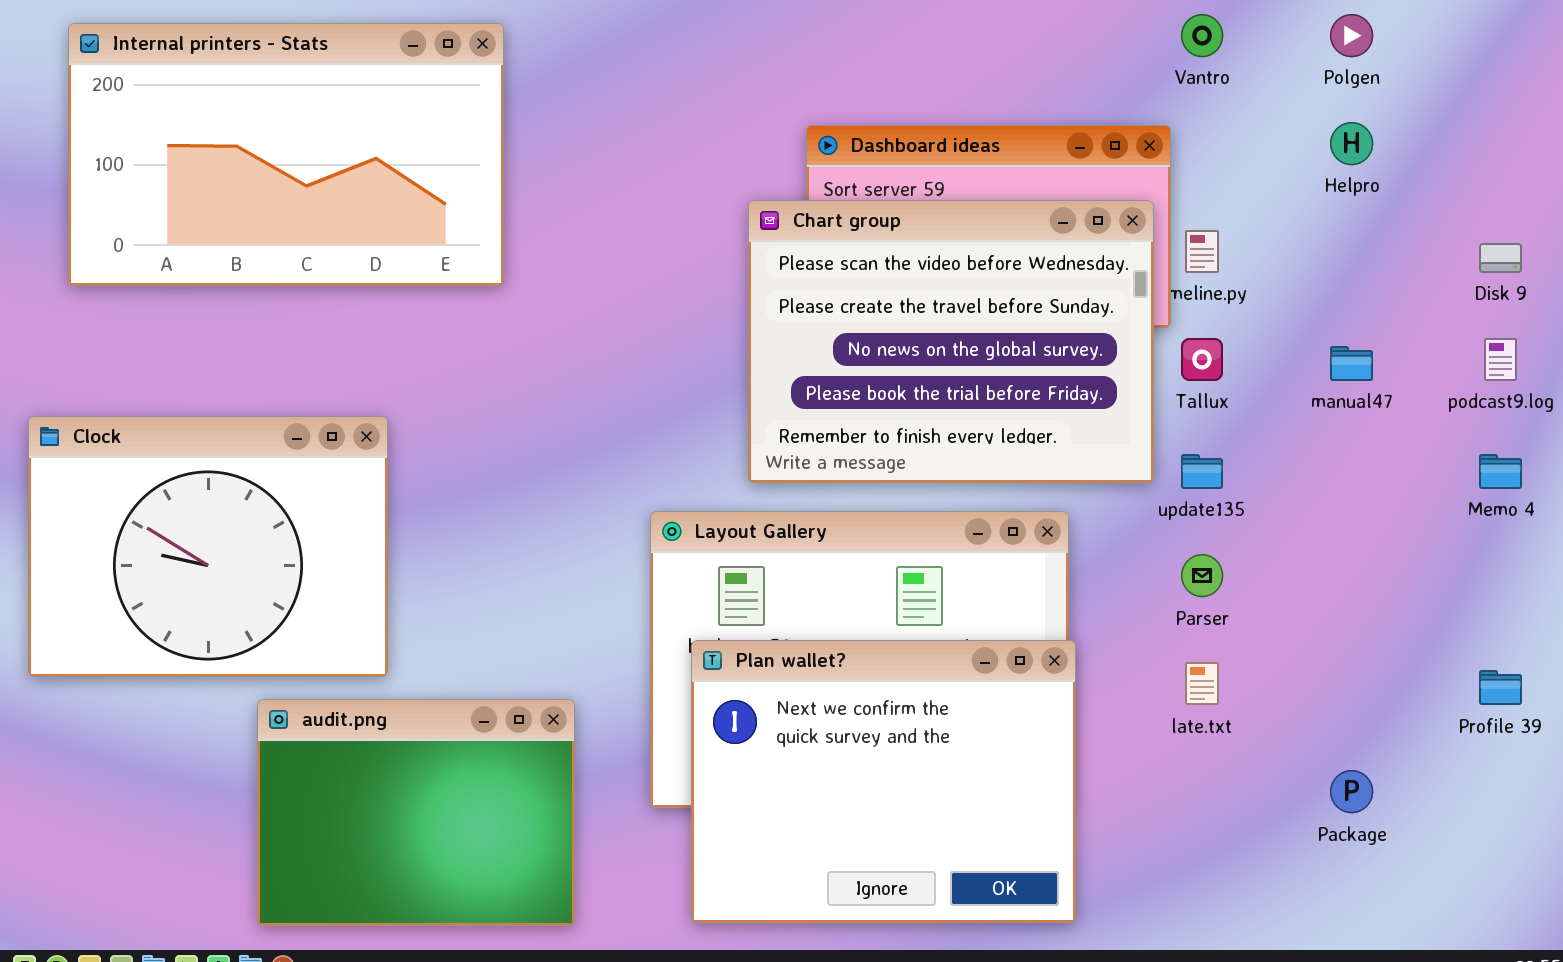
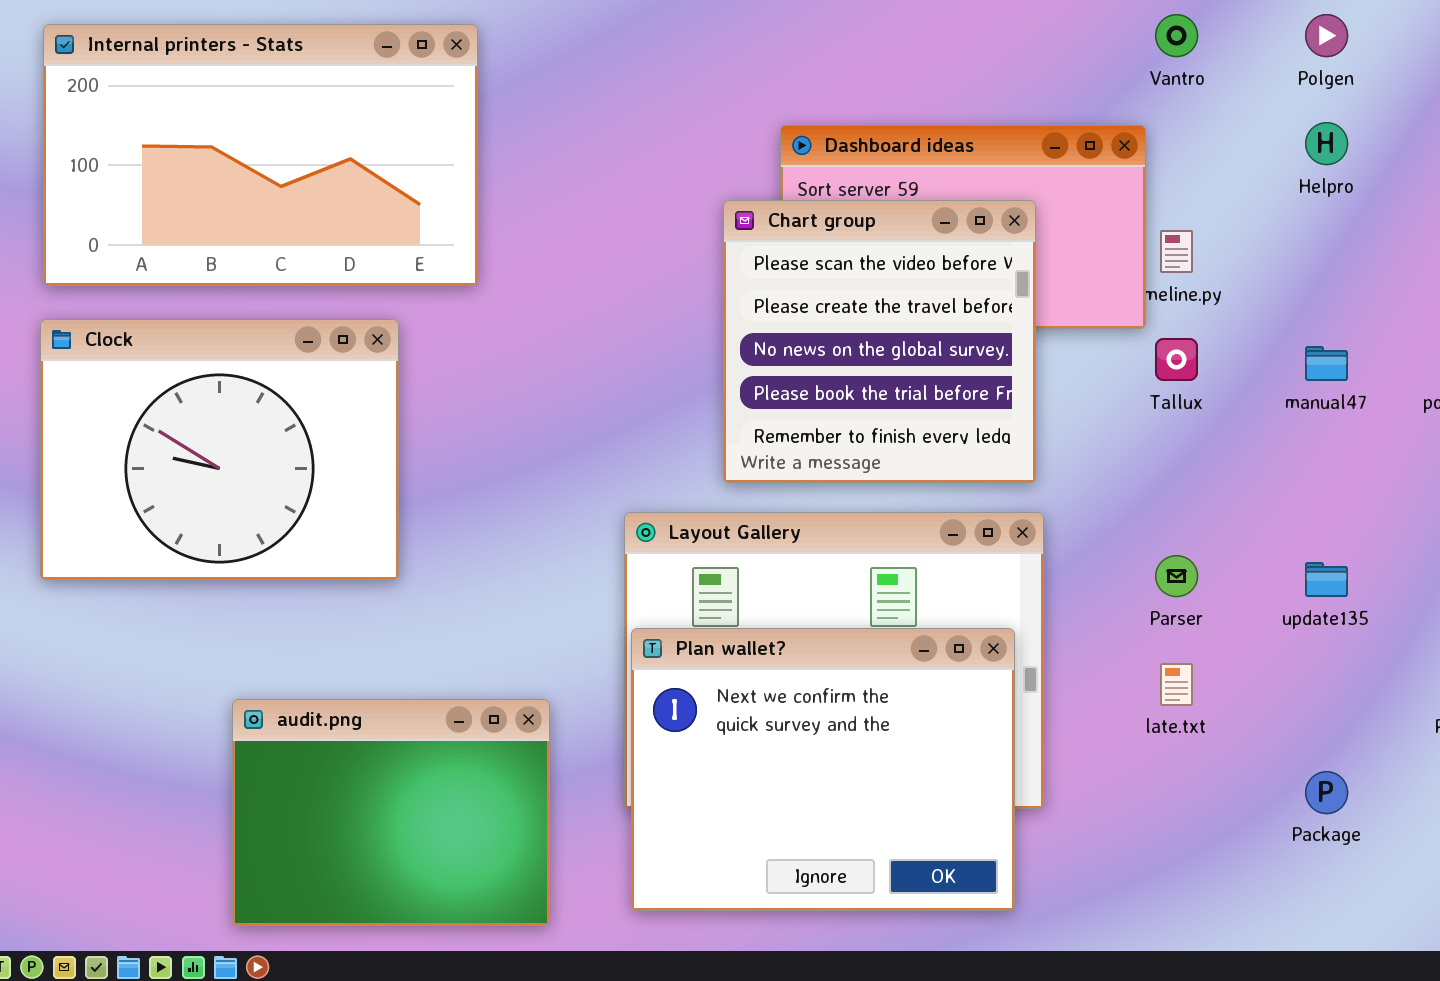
Chart group: [748,200,1154,483] -> [723,200,1036,483], resized
Clock: [28,416,388,677] -> [40,319,399,580], moved
update135: [1181,454,1223,489] -> [1305,562,1348,597], moved
Plan wallet?: [691,640,1076,923] -> [631,628,1015,911], moved

